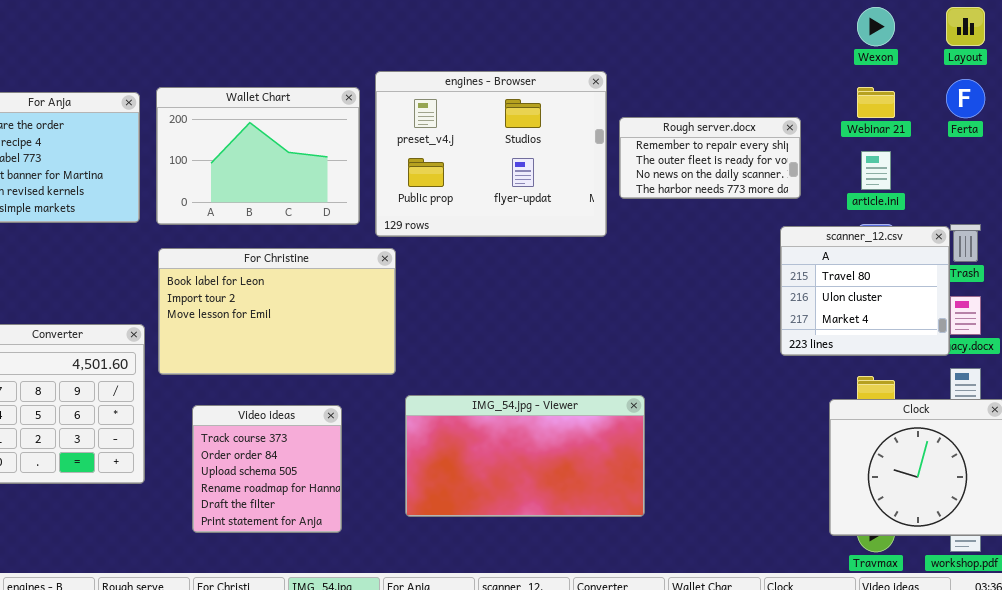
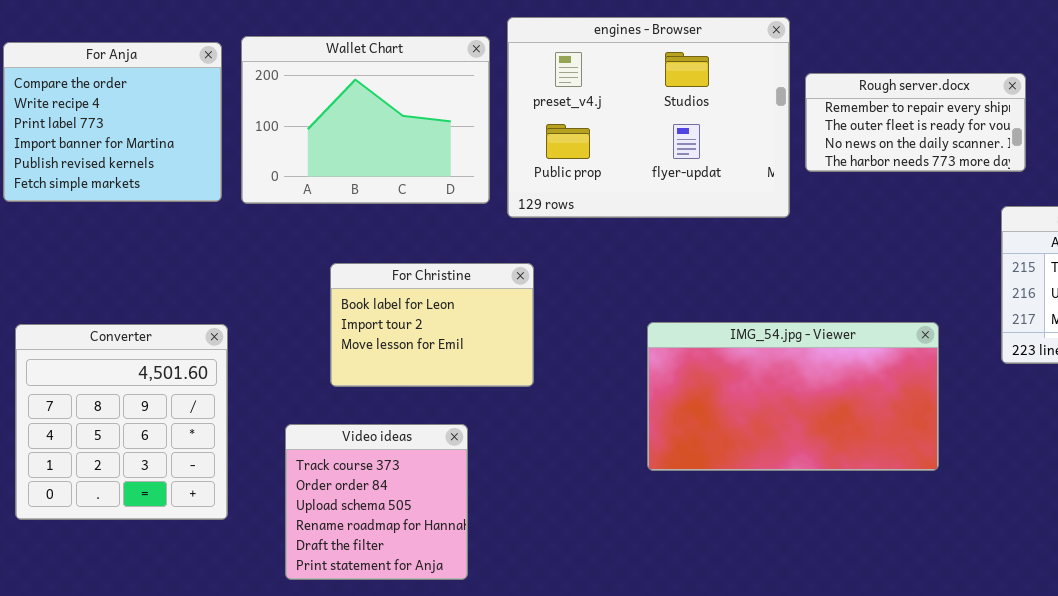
For Christine: [158,248,396,375] -> [330,263,534,387], resized
IMG_54.jpg - Viewer: [405,395,645,517] -> [647,322,939,471], moved

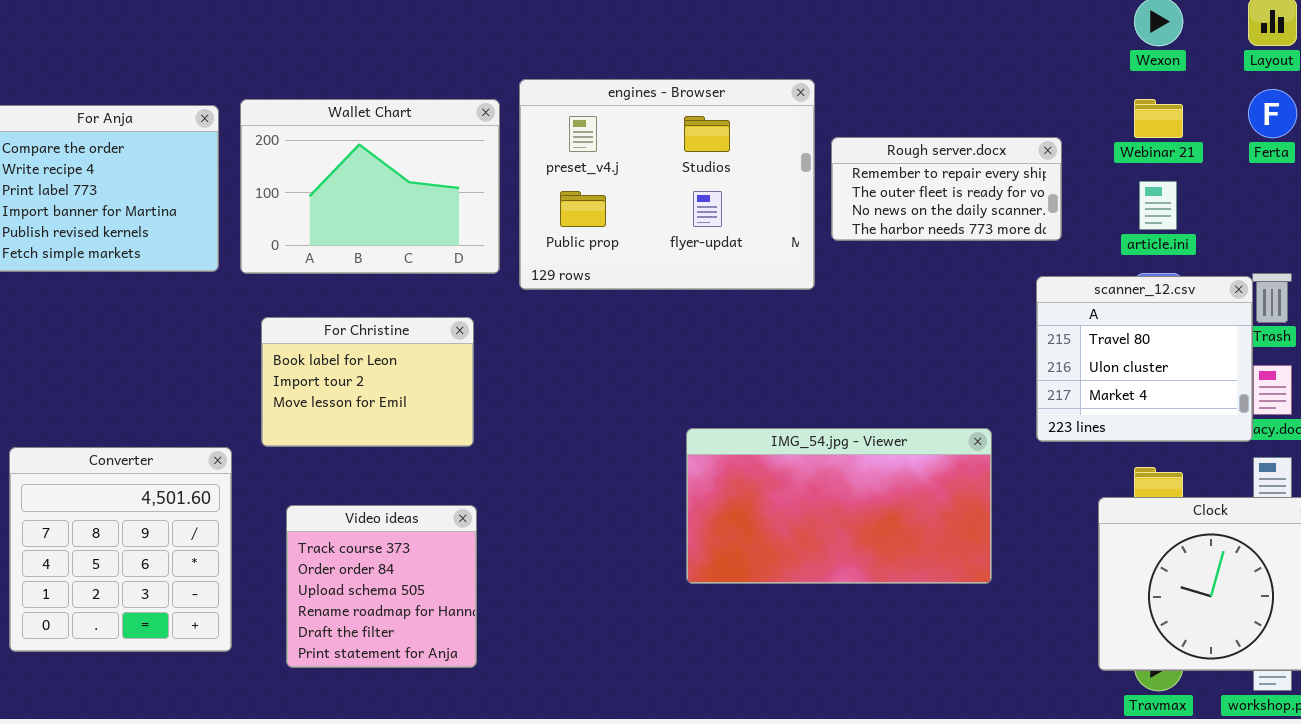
For Christine: [330,263,534,387] -> [261,317,474,447], moved
IMG_54.jpg - Viewer: [647,322,939,471] -> [686,428,992,584], moved
Converter: [15,324,228,520] -> [9,447,232,652], moved

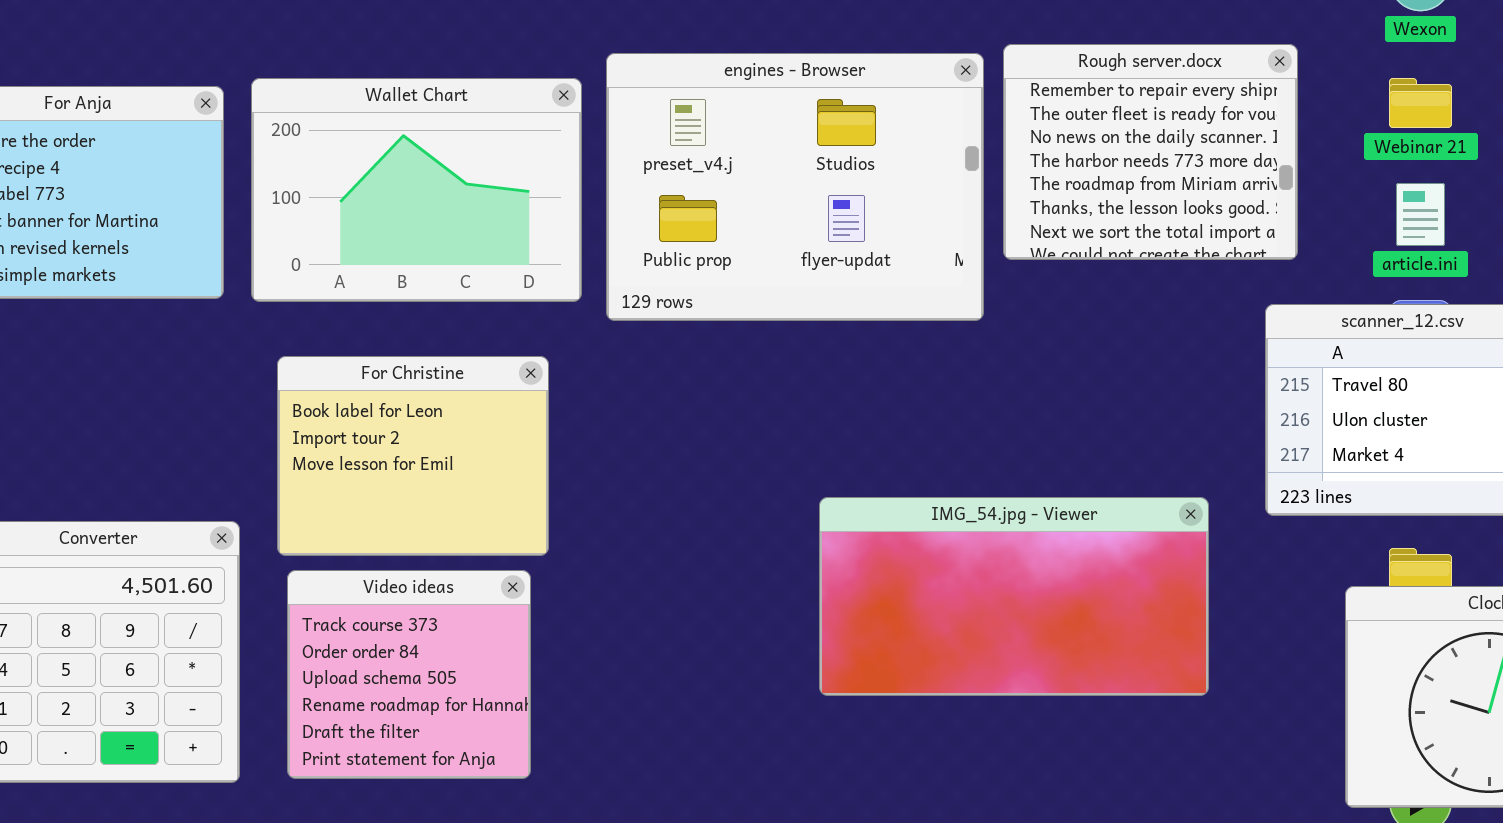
Rough server.docx: [831,137,1062,241] -> [1003,44,1298,260], resized
For Christine: [261,317,474,447] -> [277,356,549,556], resized
Video ideas: [286,505,477,668] -> [287,570,531,779], moved

